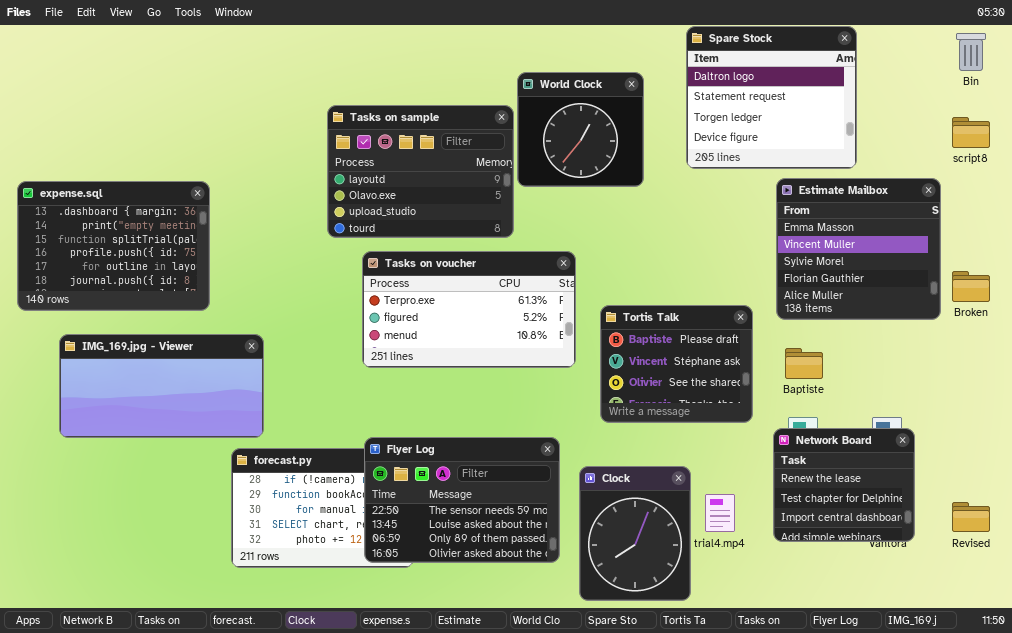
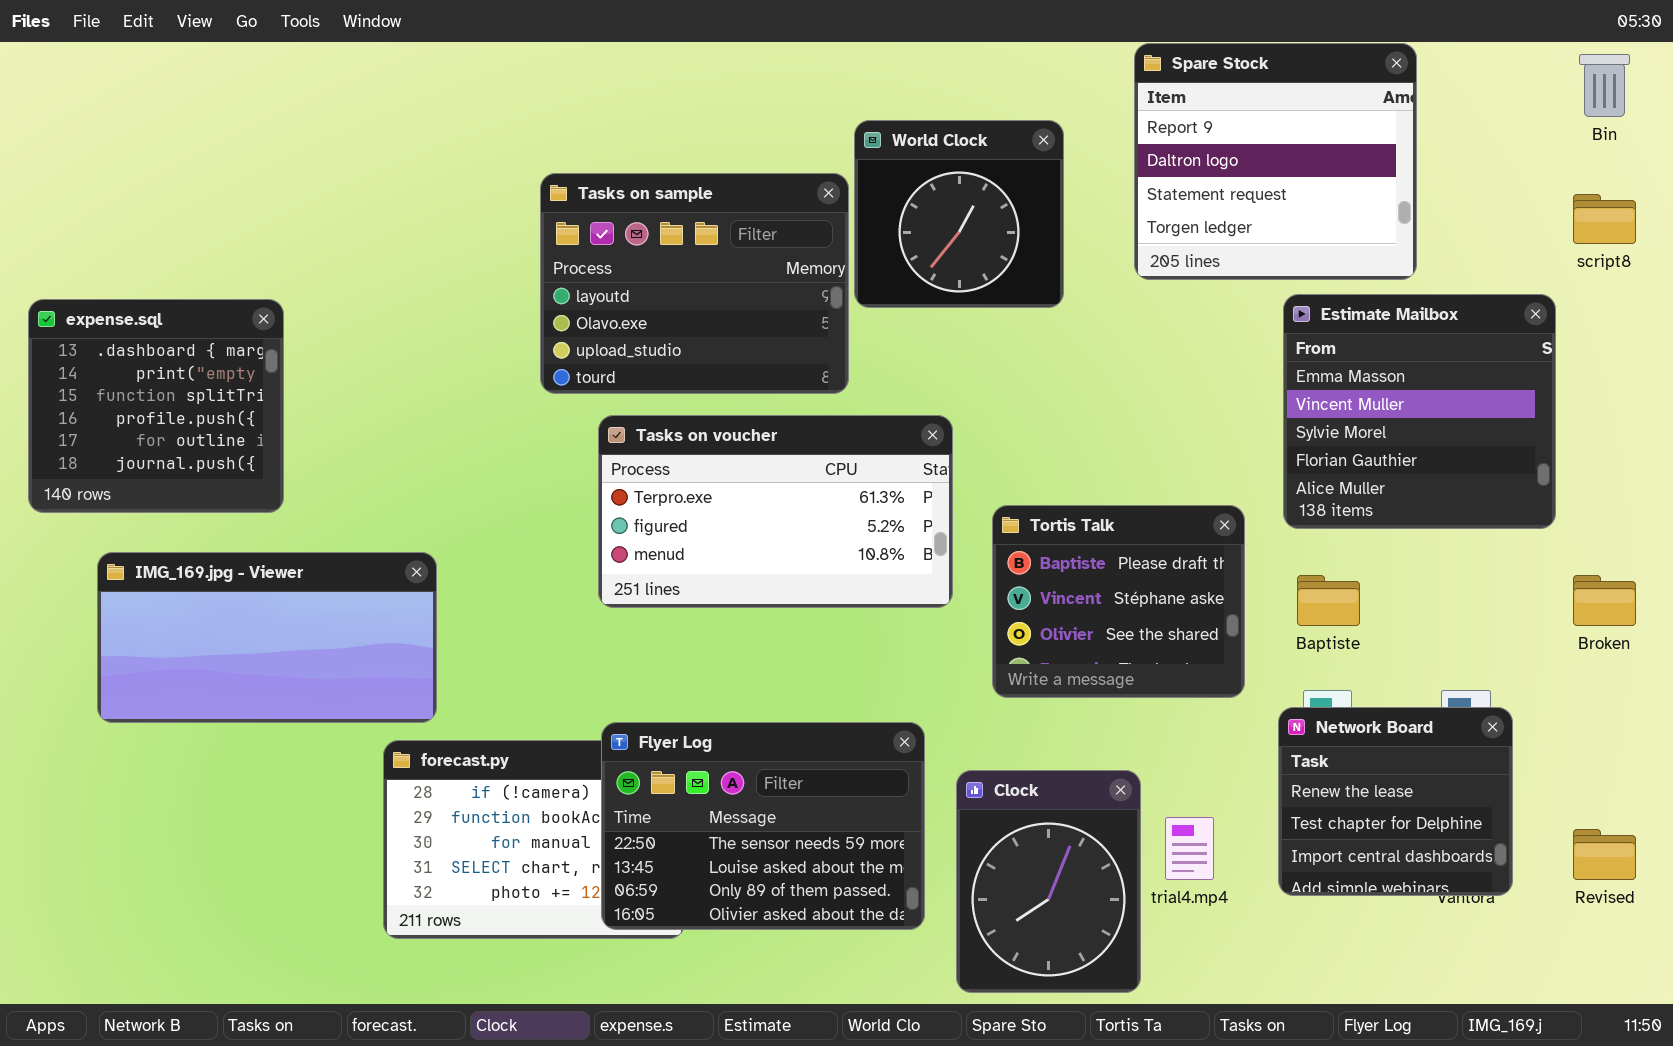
Spare Stock: [686,26,857,169] -> [1134,43,1417,280], scrolled up 1 row
expense.sql: [17,181,210,311] -> [28,299,284,513], resized
Broken: [952,271,990,302] -> [1573,575,1636,626], moved

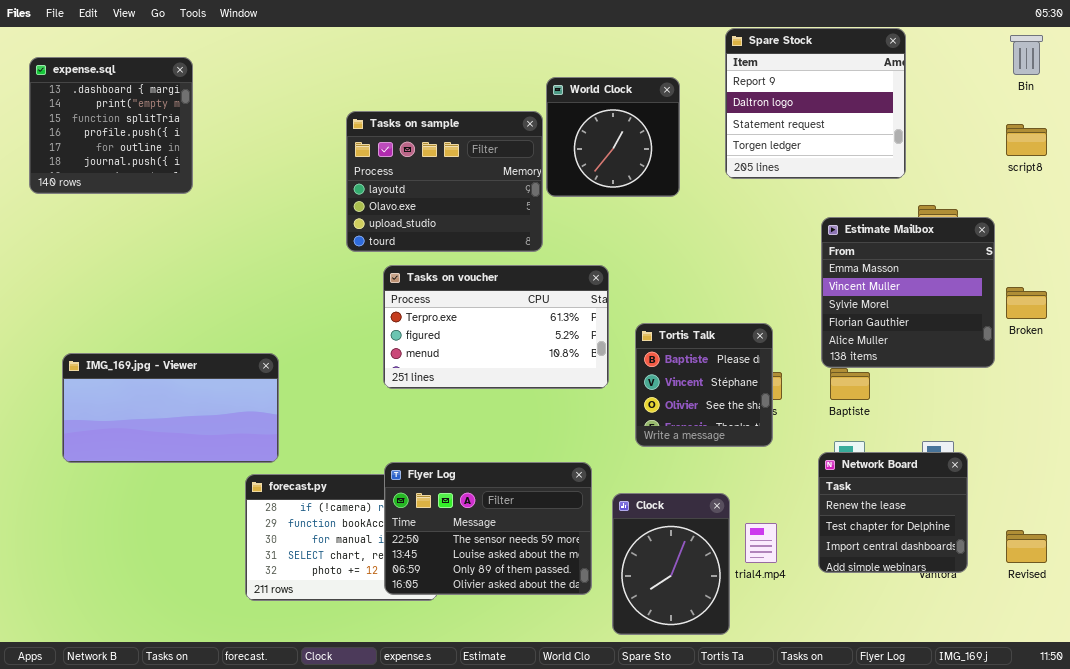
Estimate Mailbox: [1283,294,1556,529] -> [821,217,995,368], moved
expense.sql: [28,299,284,513] -> [29,57,193,194], moved
Tortis Talk: [992,505,1245,698] -> [635,323,773,447], resized
Broken: [1573,575,1636,626] -> [1006,287,1047,319], moved

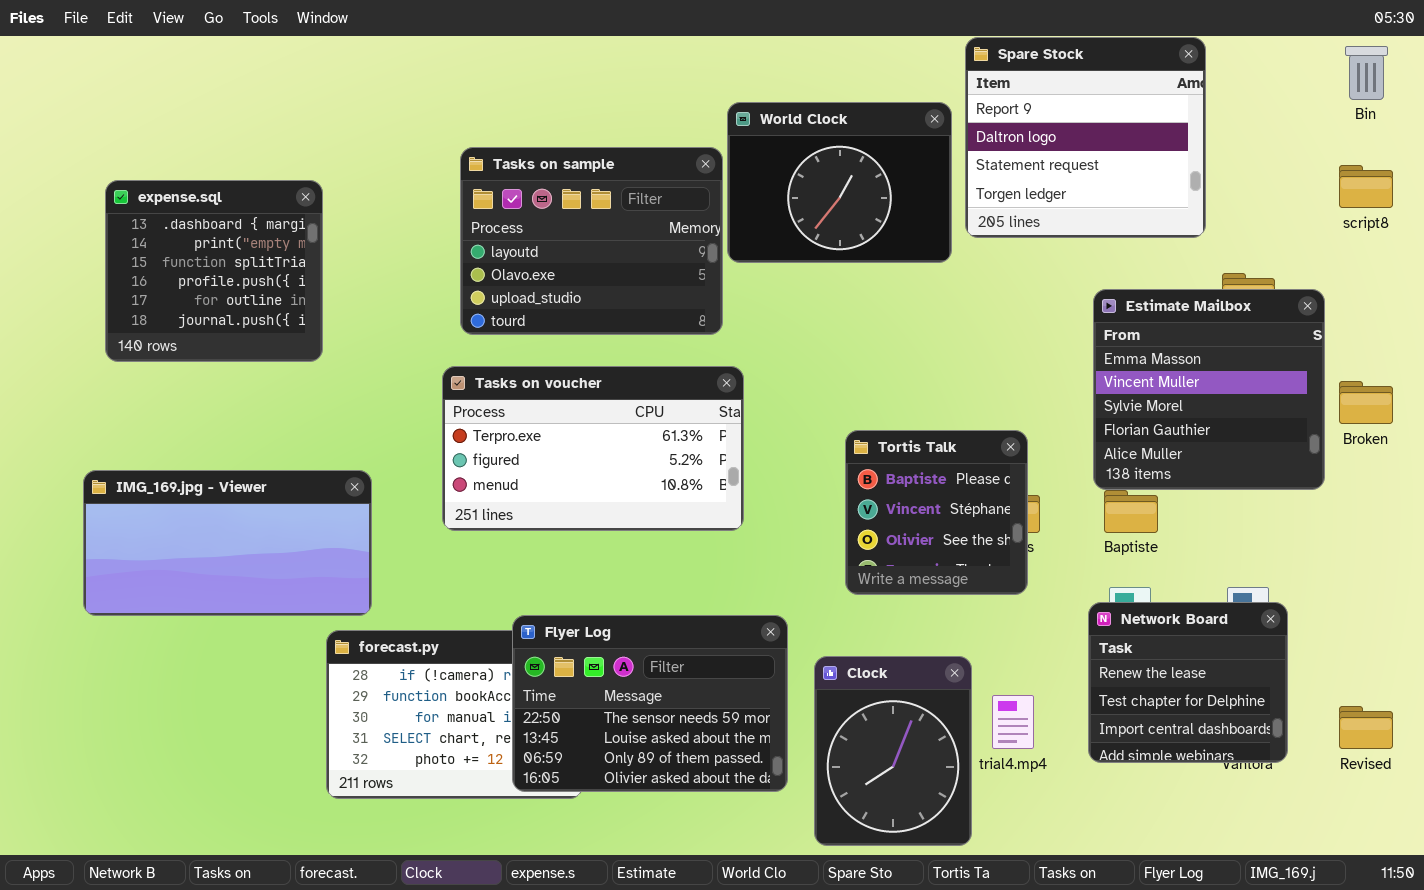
expense.sql: [29,57,193,194] -> [105,180,323,362], moved
World Clock: [546,77,680,197] -> [727,102,952,263], resized
Tasks on voucher: [383,265,609,389] -> [442,366,744,531], moved

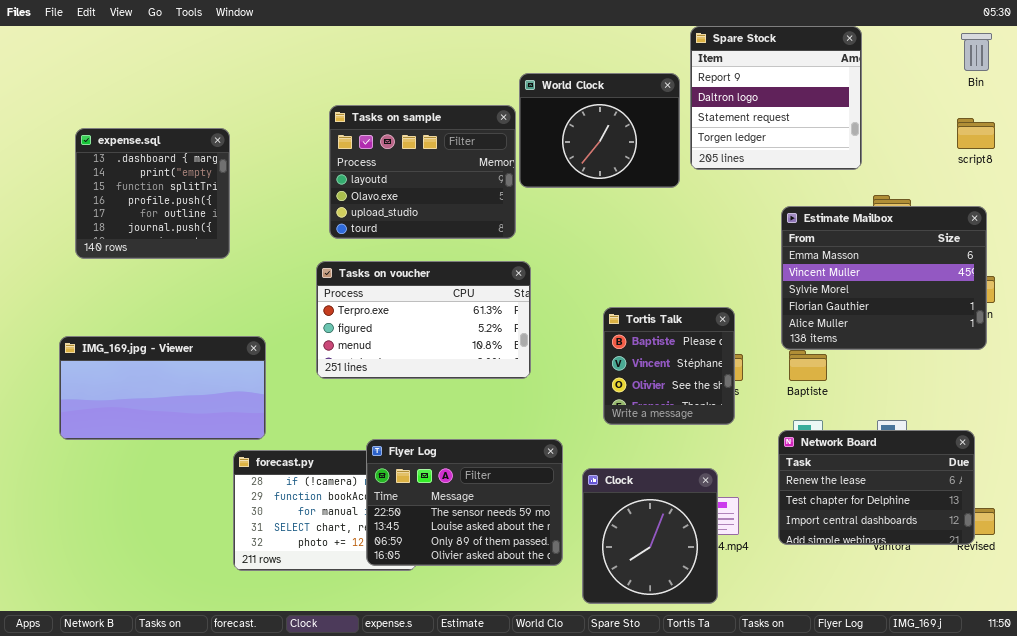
Estimate Mailbox: [1093,289,1325,490] -> [781,206,987,350], resized
Network Board: [1088,602,1288,763] -> [778,430,975,545], resized
Clock: [814,656,972,846] -> [582,468,718,604], resized

